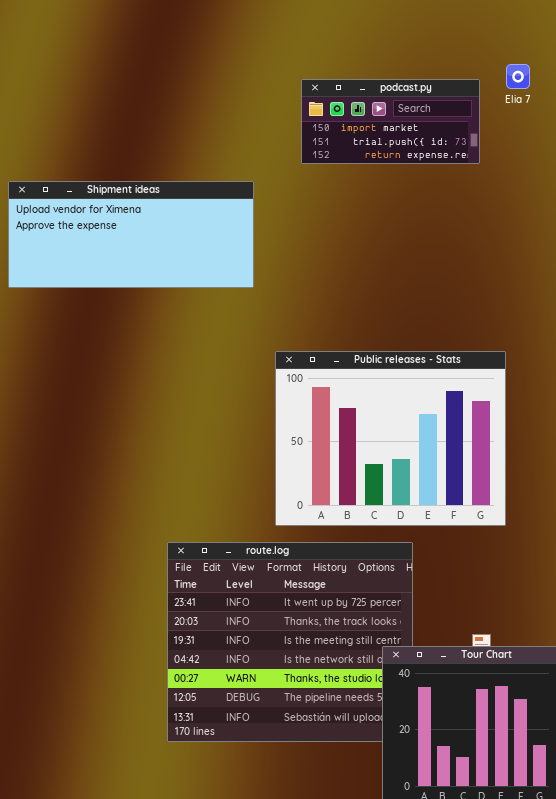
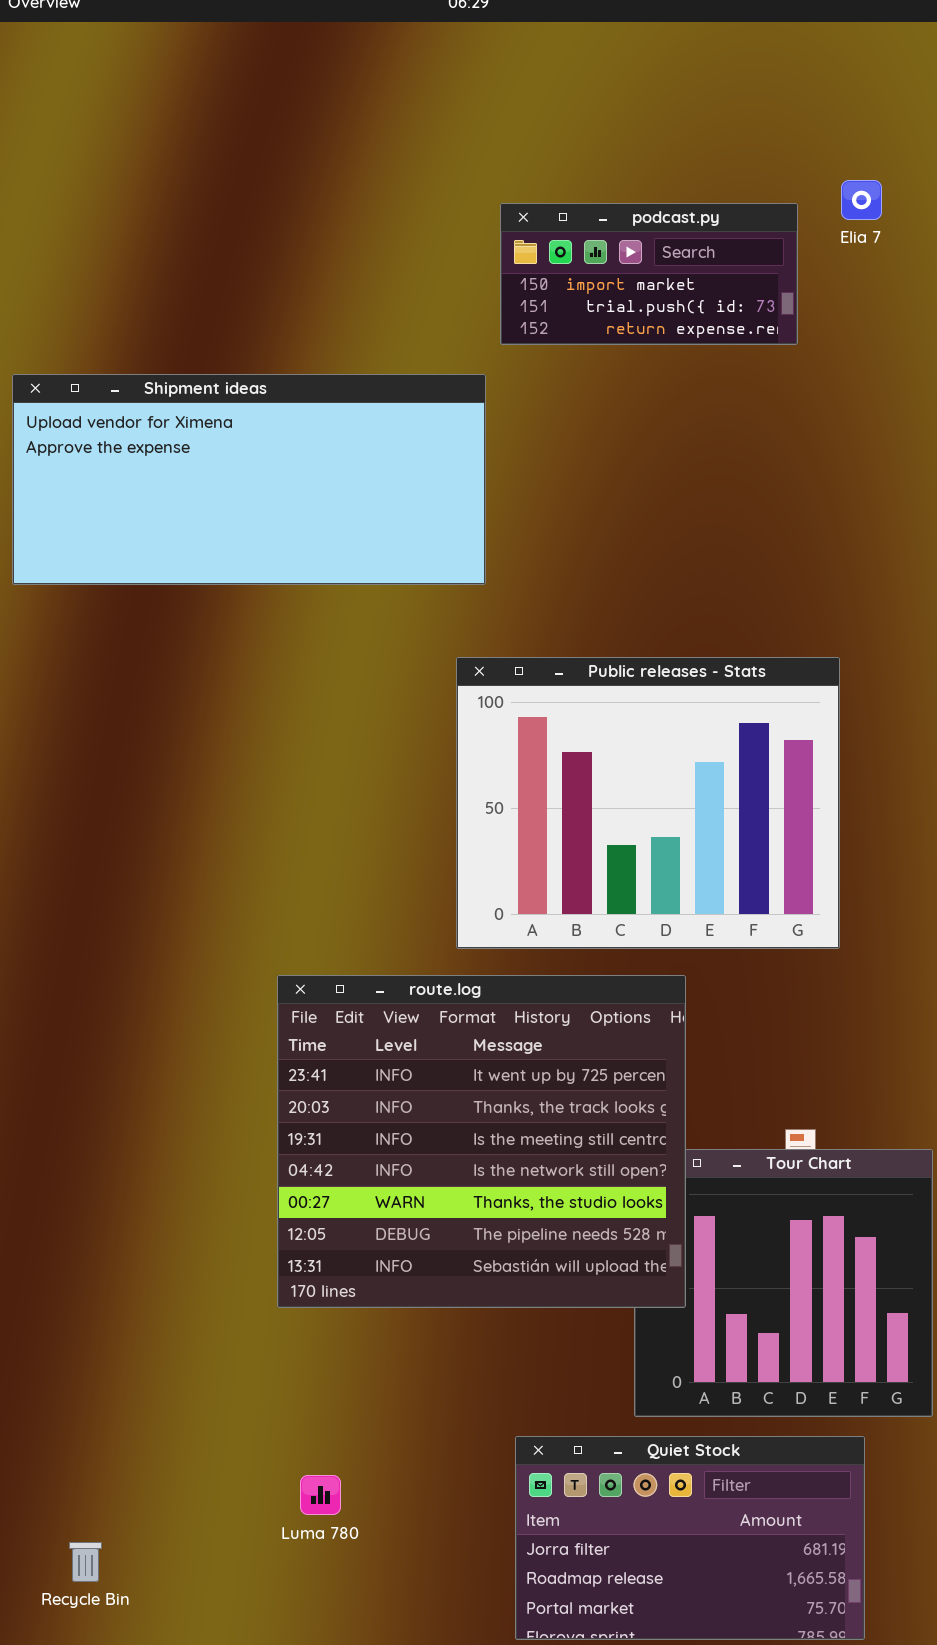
Shipment ideas: [8,181,254,288] -> [12,374,486,585], resized
route.log: [167,542,413,742] -> [277,975,686,1308], raised

